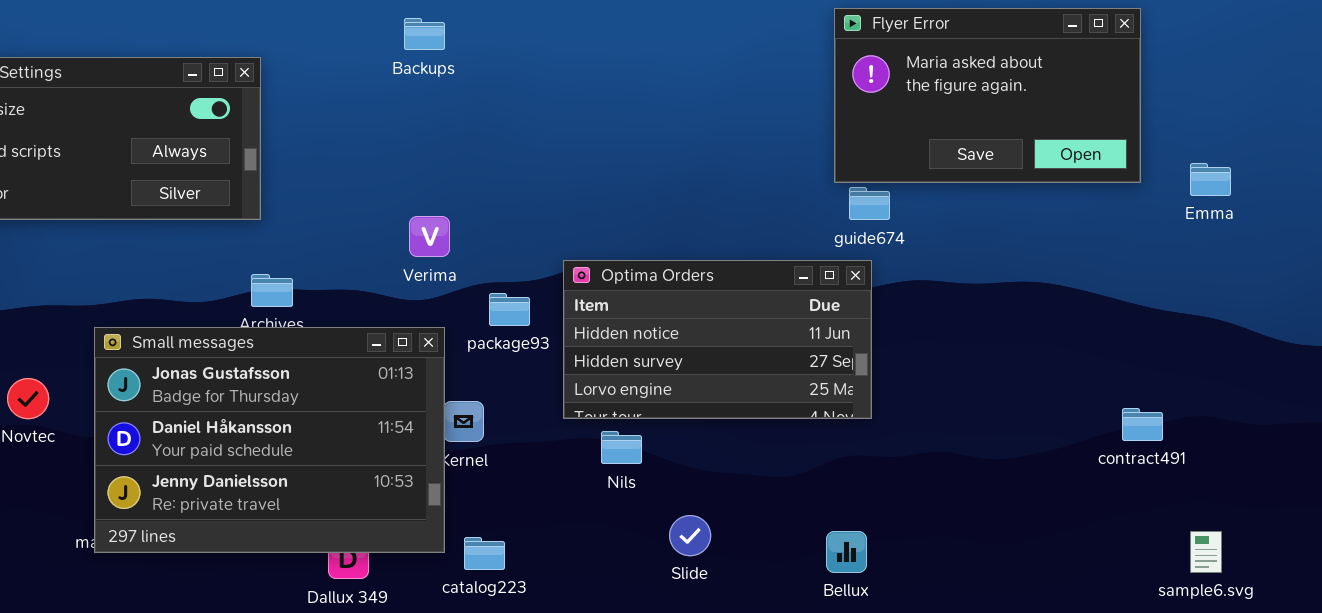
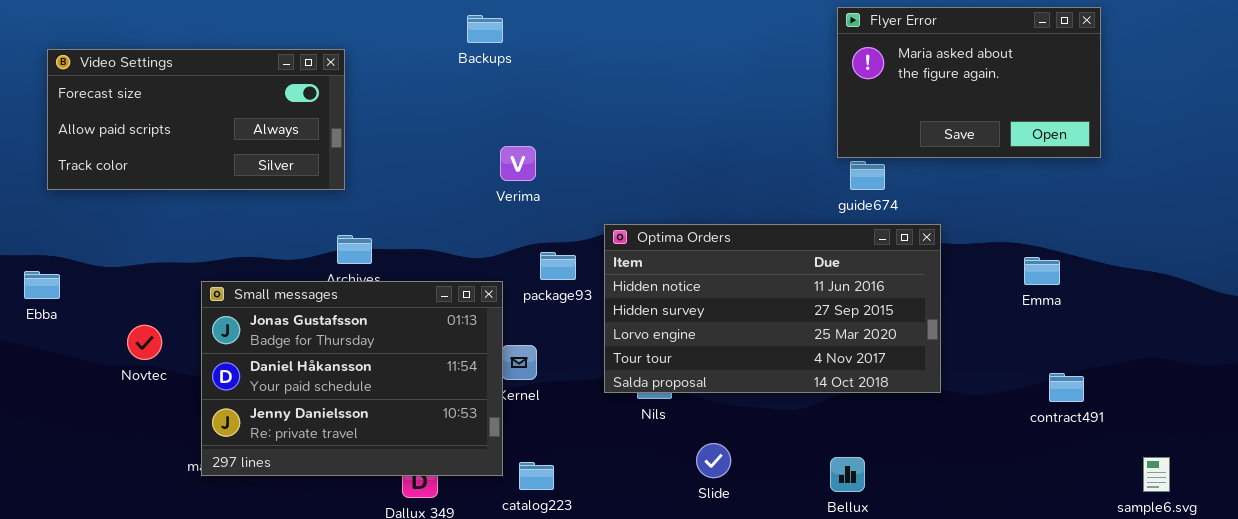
Emma: [1190,163,1231,196] -> [1024,257,1060,285], moved
Verima: [409,216,450,257] -> [500,146,536,181], moved
Optima Orders: [563,260,872,419] -> [604,224,941,393], resized
contract491: [1122,408,1163,441] -> [1049,373,1084,402], moved

